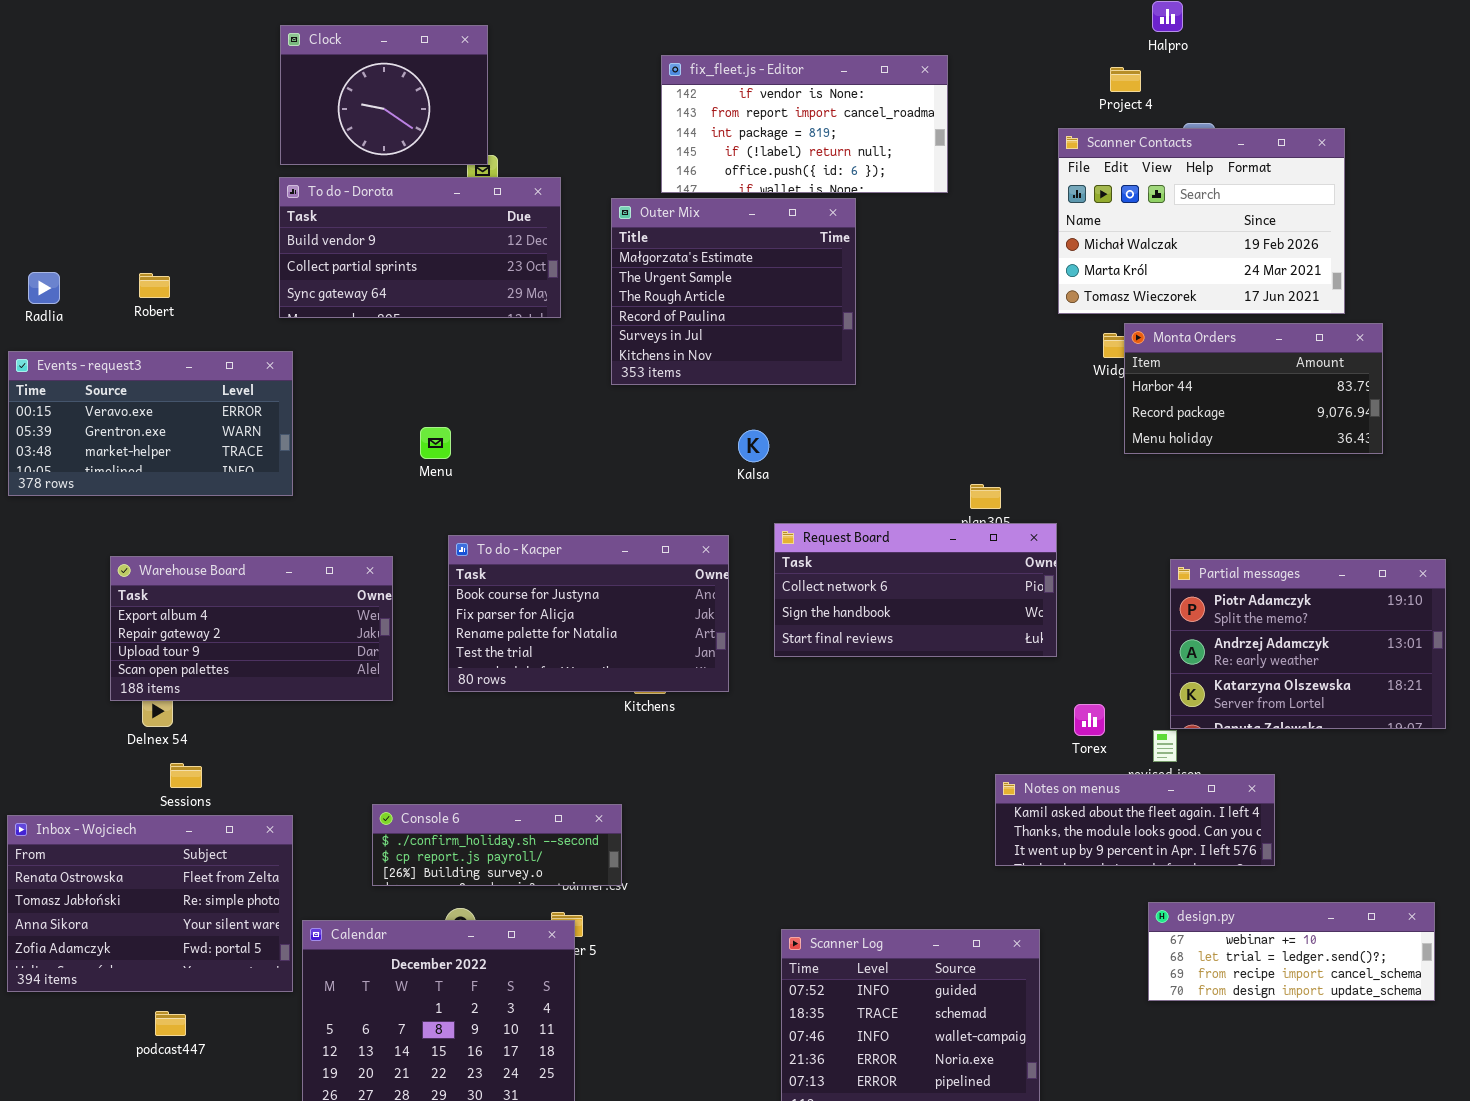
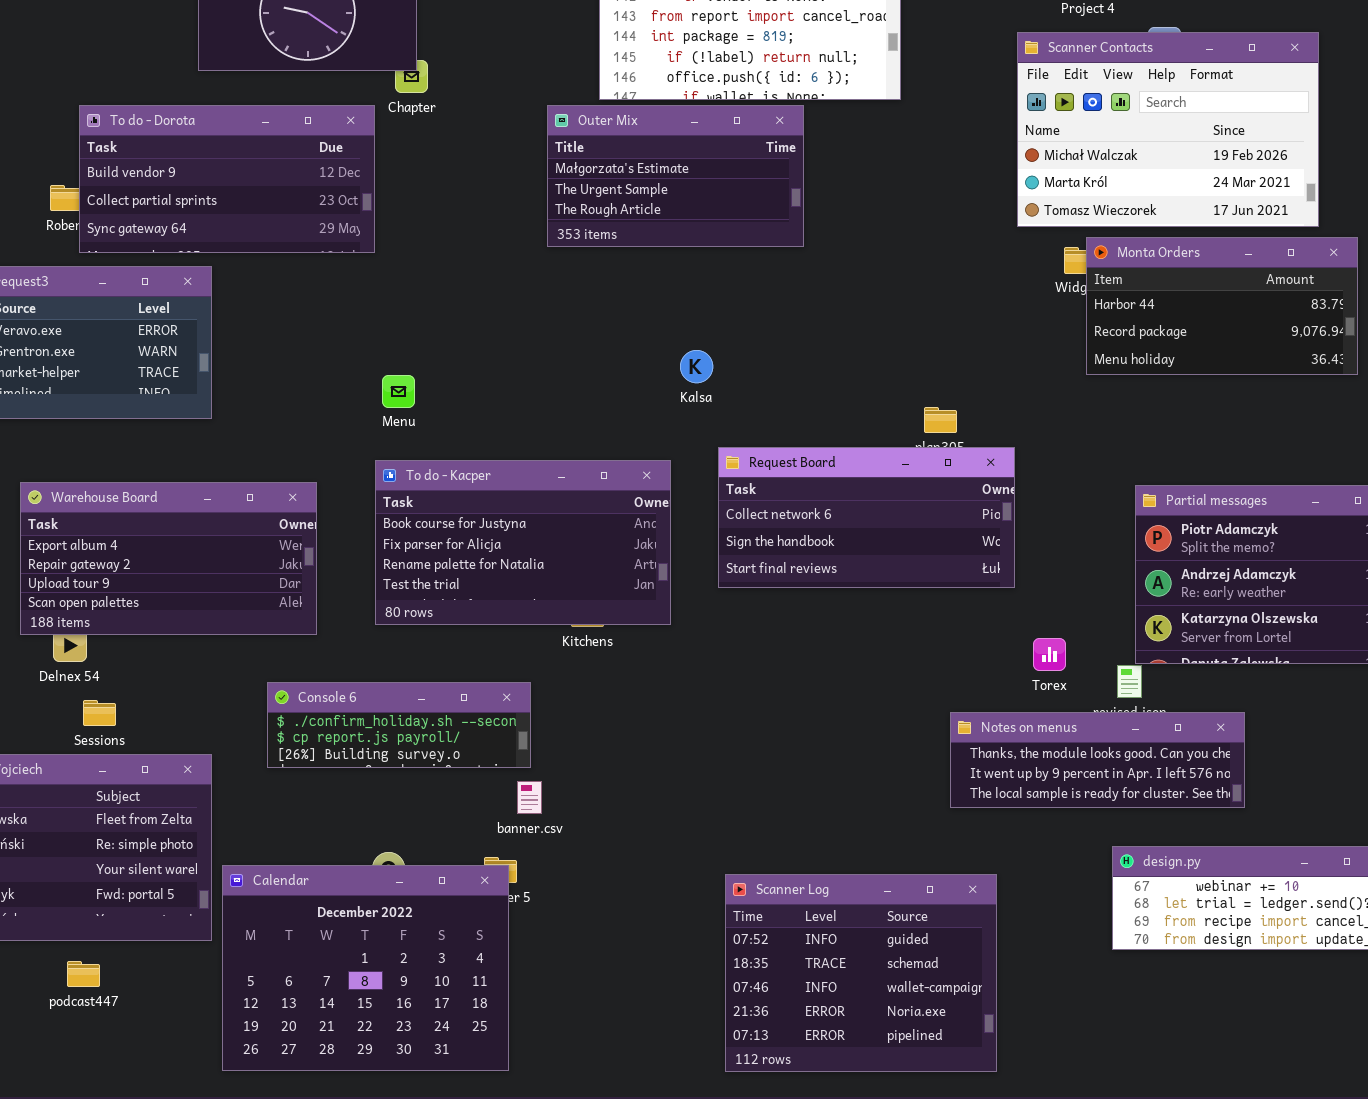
To do - Dorota: [279,177,561,318] -> [79,105,375,253], moved
Outer Mix: [611,198,856,385] -> [547,105,804,247], resized
Menu: [420,427,451,459] -> [382,375,415,408], moved
Notes on menus: [995,774,1275,866] -> [950,712,1245,808], scrolled down 1 row
Console 6: [372,804,622,886] -> [267,682,531,768], moved

